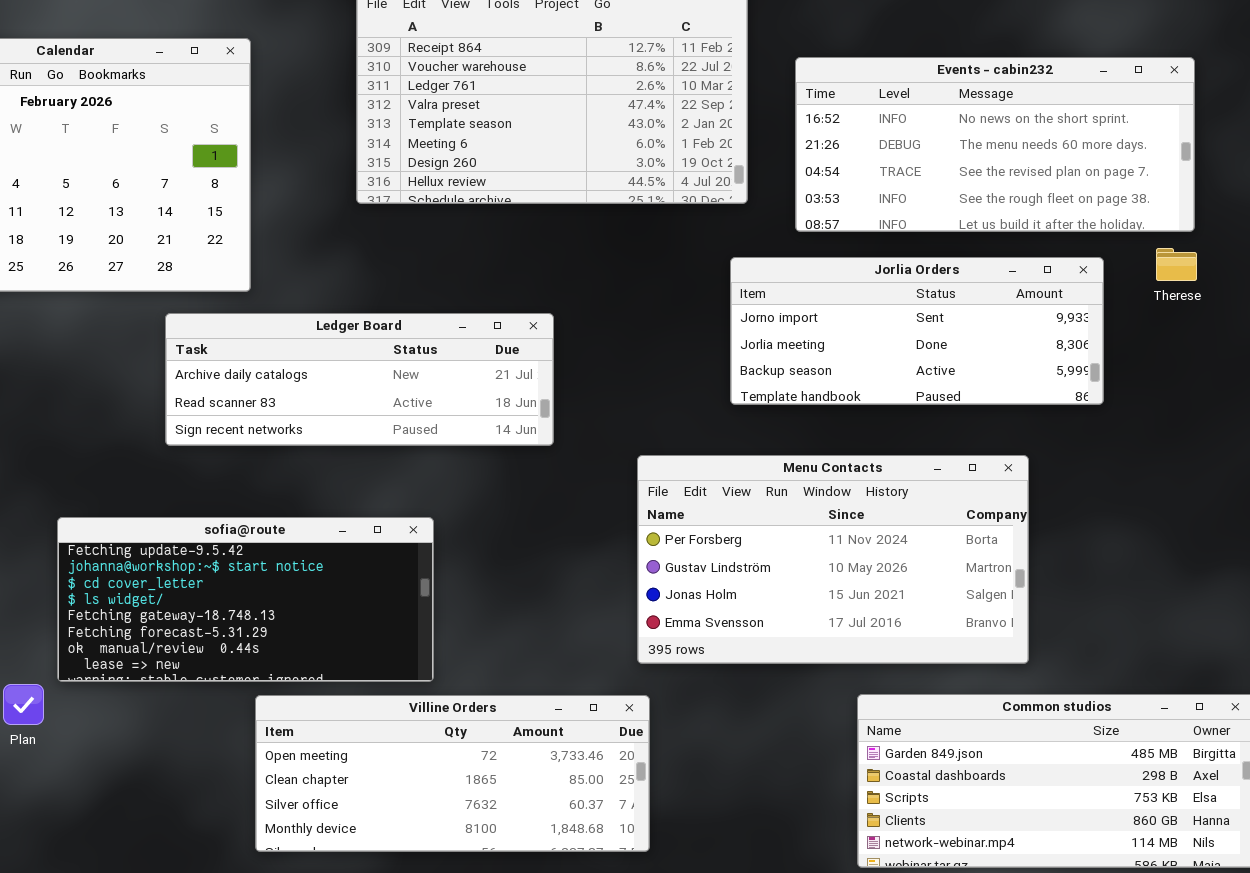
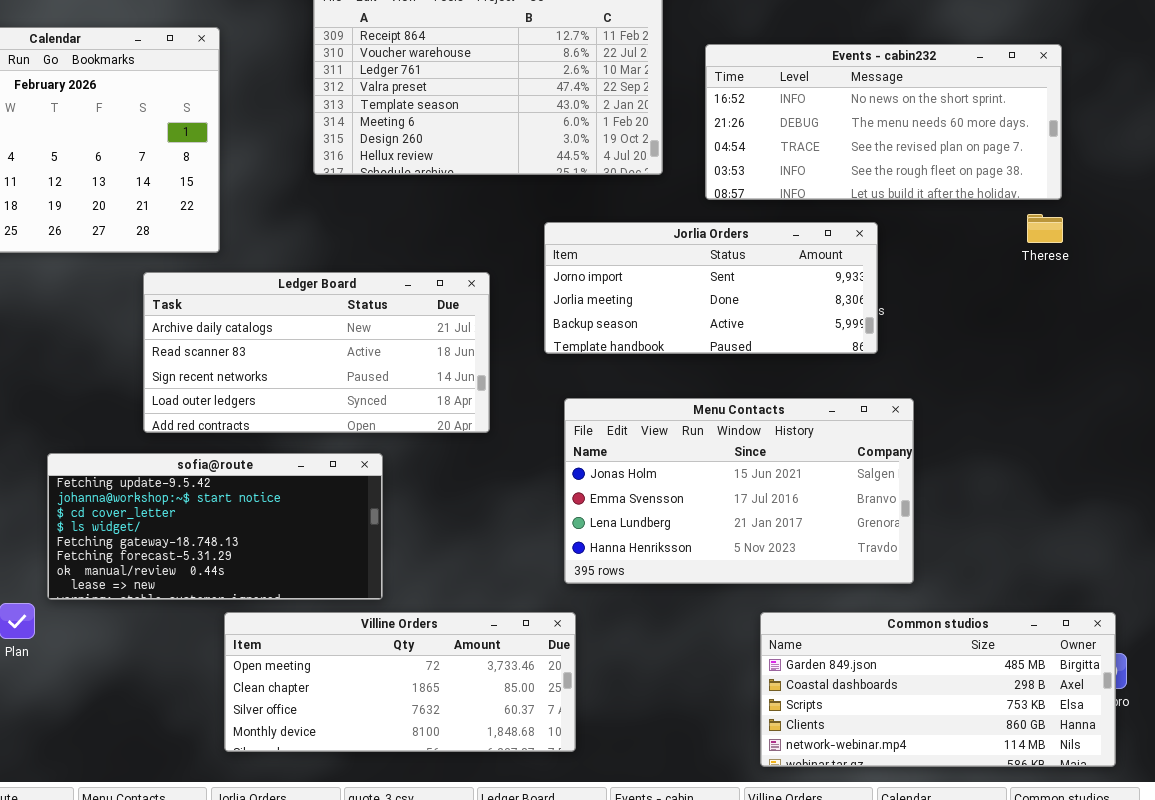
Jorlia Orders: [730,257,1104,405] -> [544,222,878,354], moved
Ledger Board: [165,313,554,446] -> [143,272,490,433], resized
Menu Contacts: [637,455,1029,664] -> [564,398,914,584], scrolled down 2 rows

